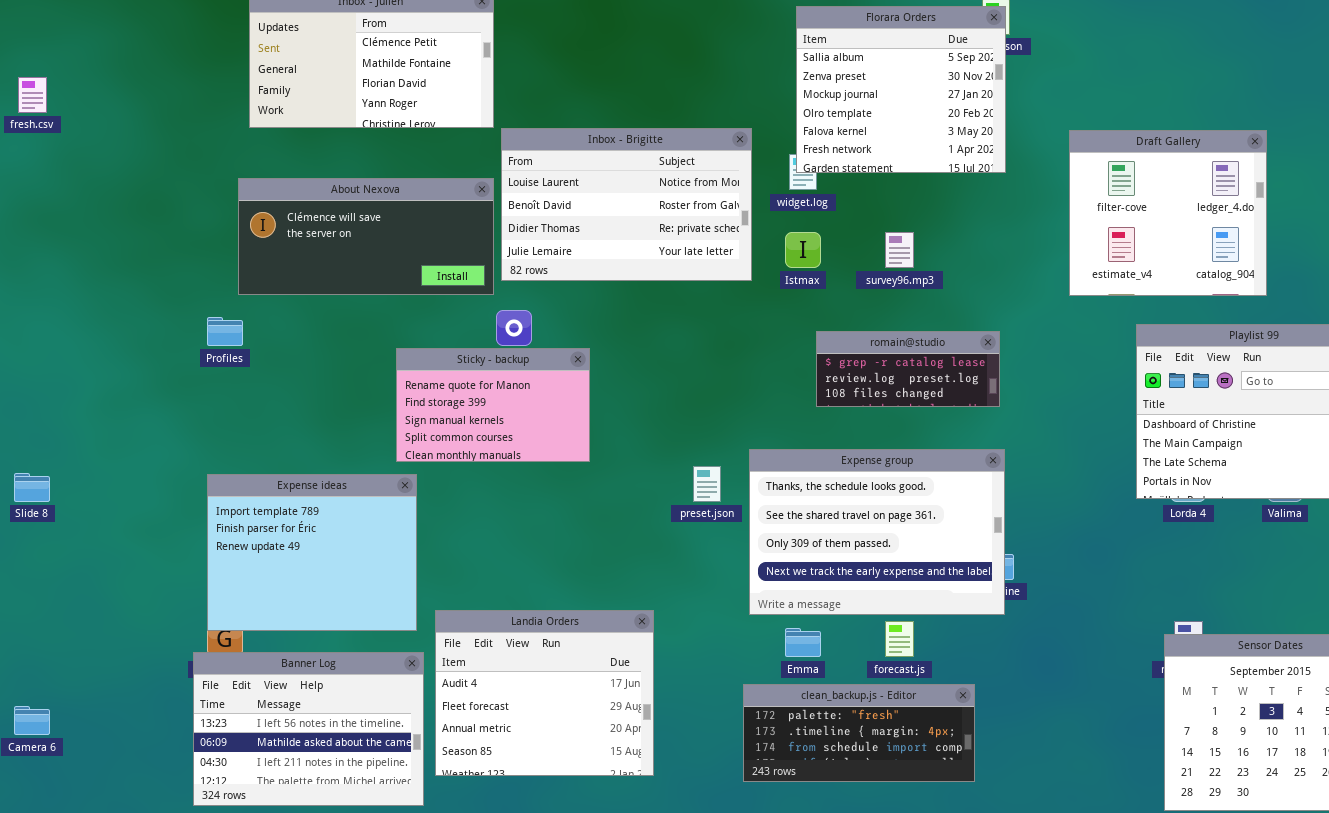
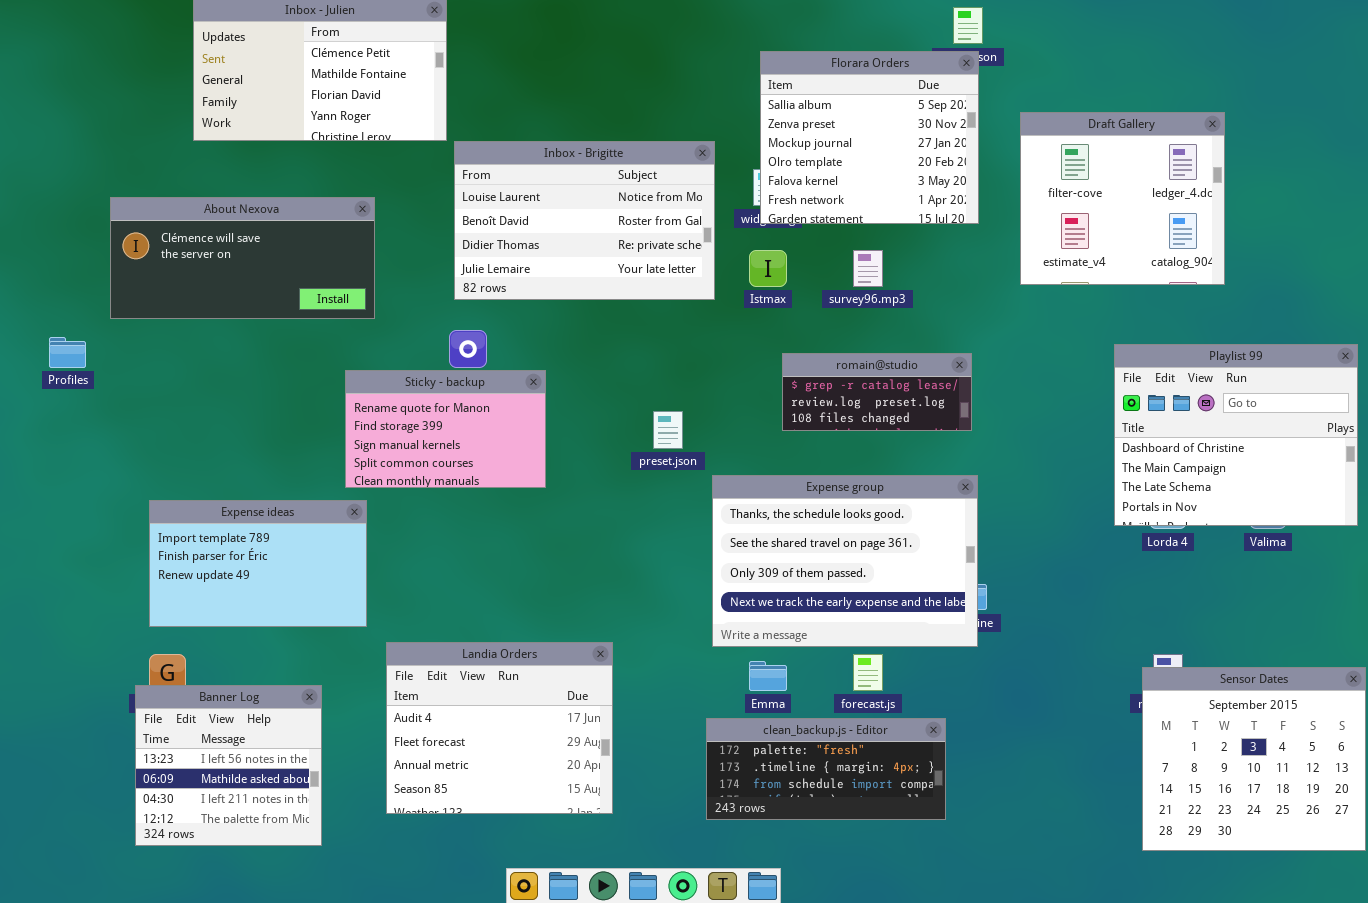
Florara Orders: [796,6,1006,173] -> [760,51,979,224], moved
Draft Gallery: [1069,130,1267,296] -> [1020,112,1225,285], moved
About Nexova: [238,178,494,295] -> [110,197,375,319], moved
Profiles: [207,317,243,346] -> [49,337,86,368], moved
preset.json: [693,466,721,502] -> [653,411,683,449], moved
Expense ideas: [207,474,417,631] -> [149,500,367,627], resized
Banner Log: [193,652,424,806] -> [135,685,322,846], resized

